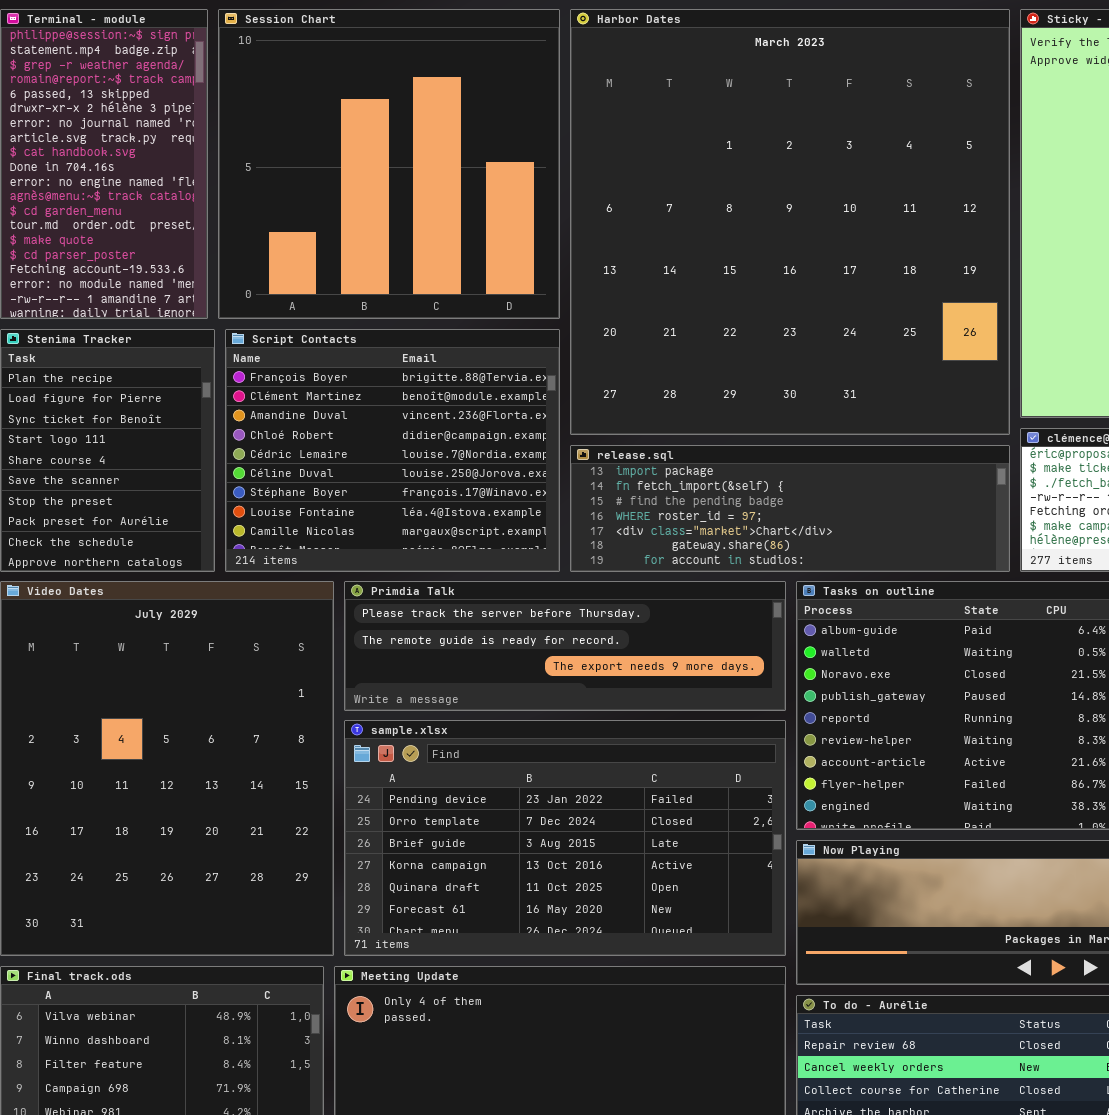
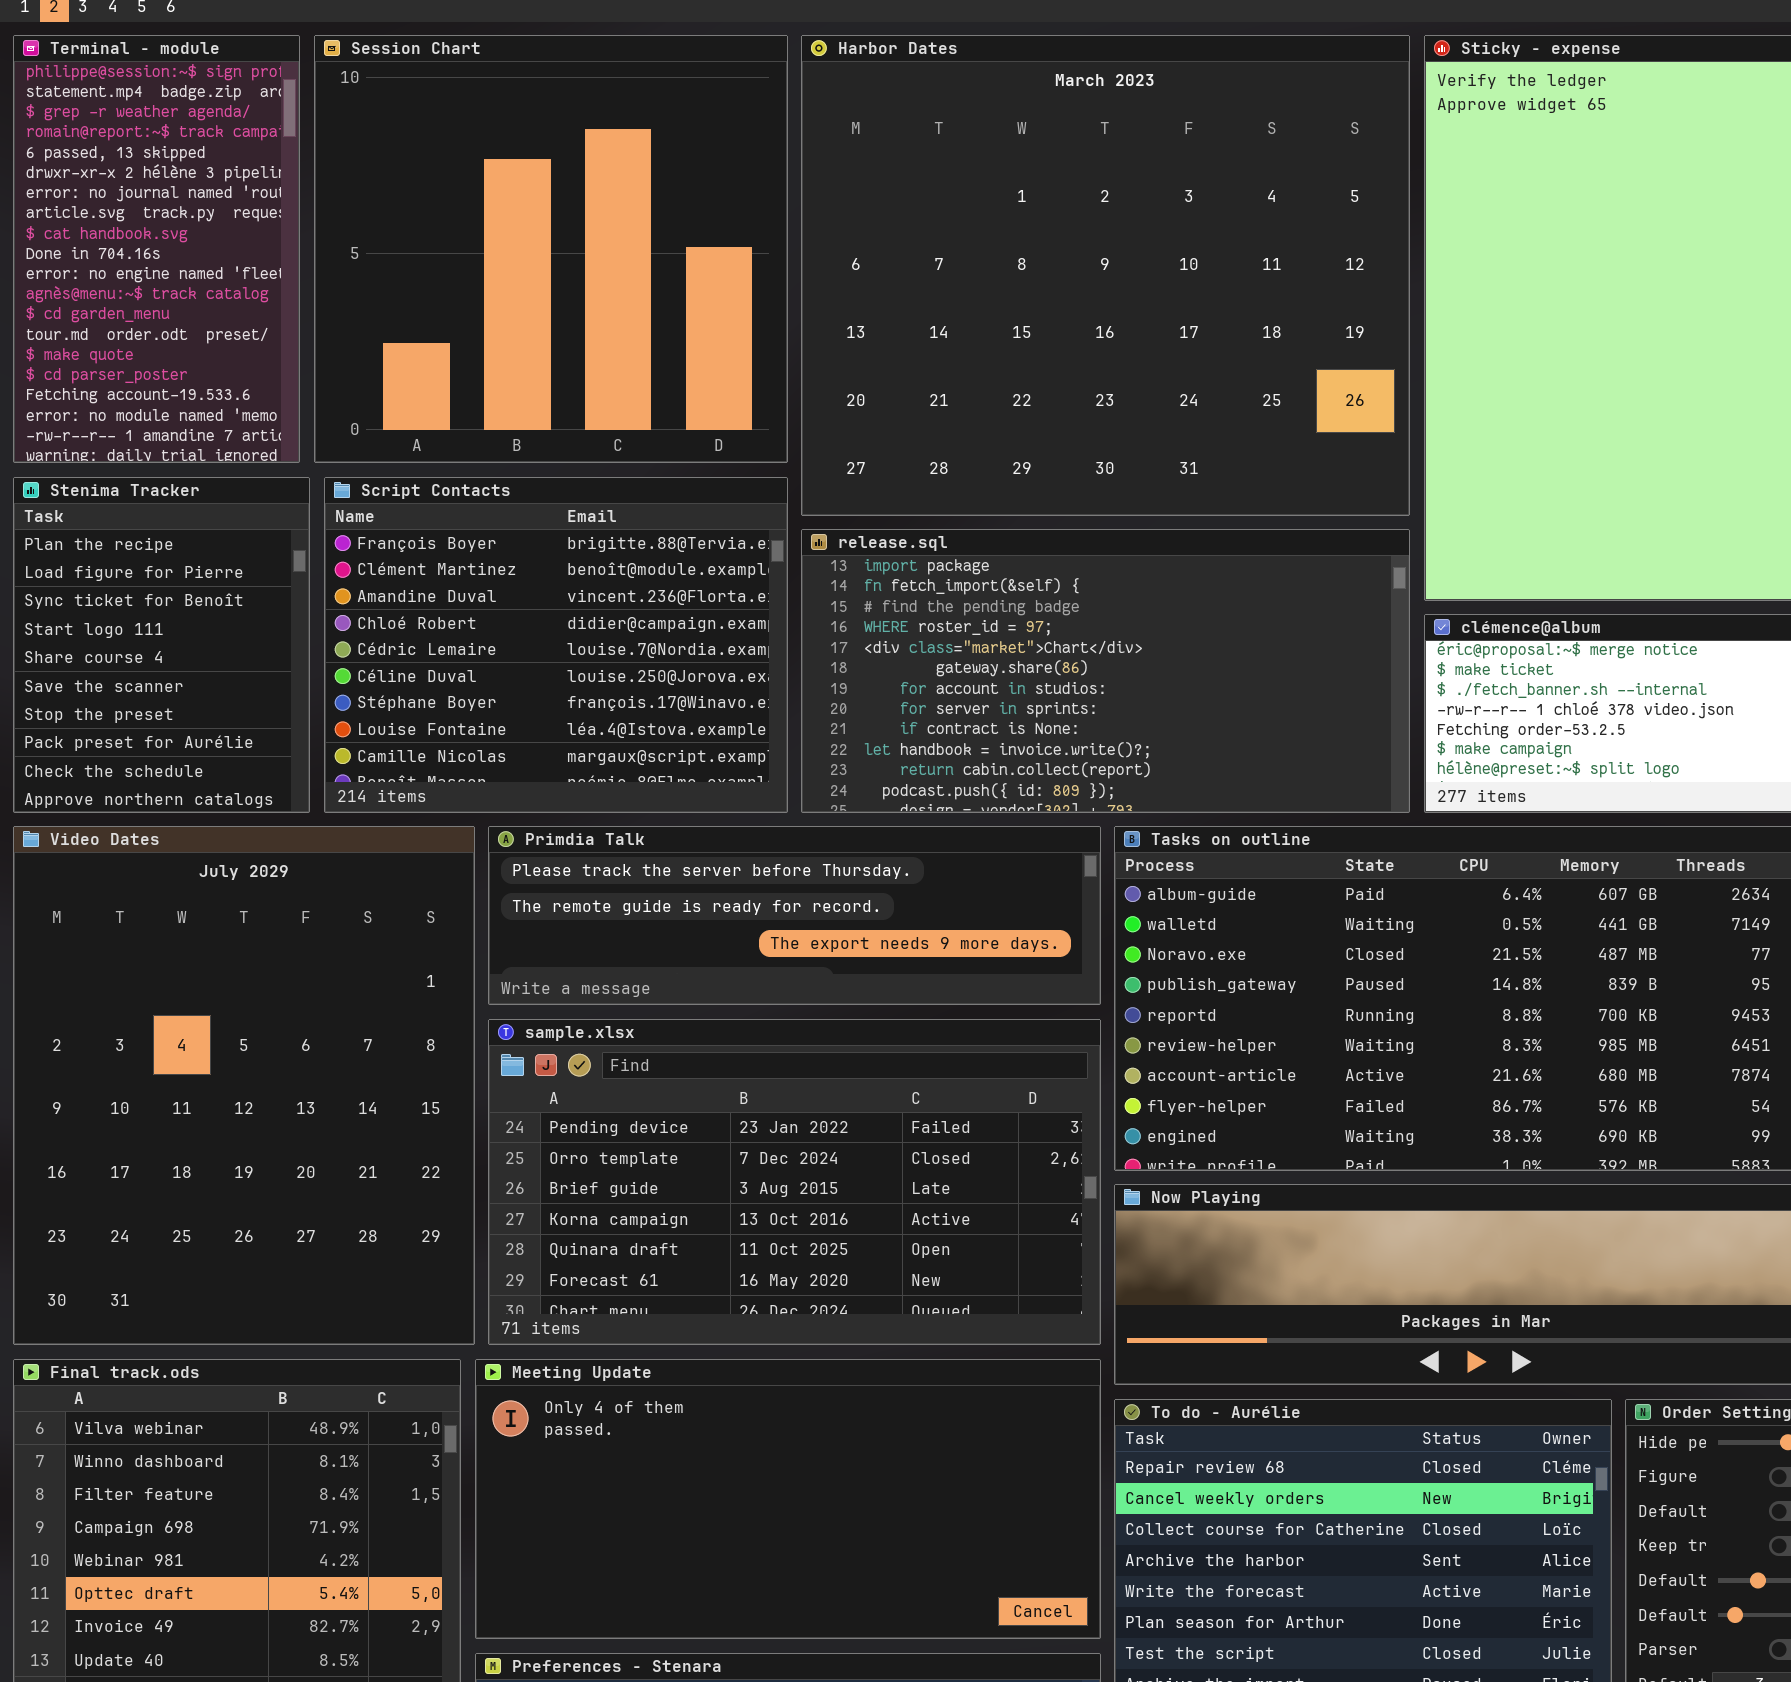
Harbor Dates: [570,9,1010,435] -> [801,35,1410,516], resized
release.sql: [570,445,1010,572] -> [801,529,1410,813], resized

